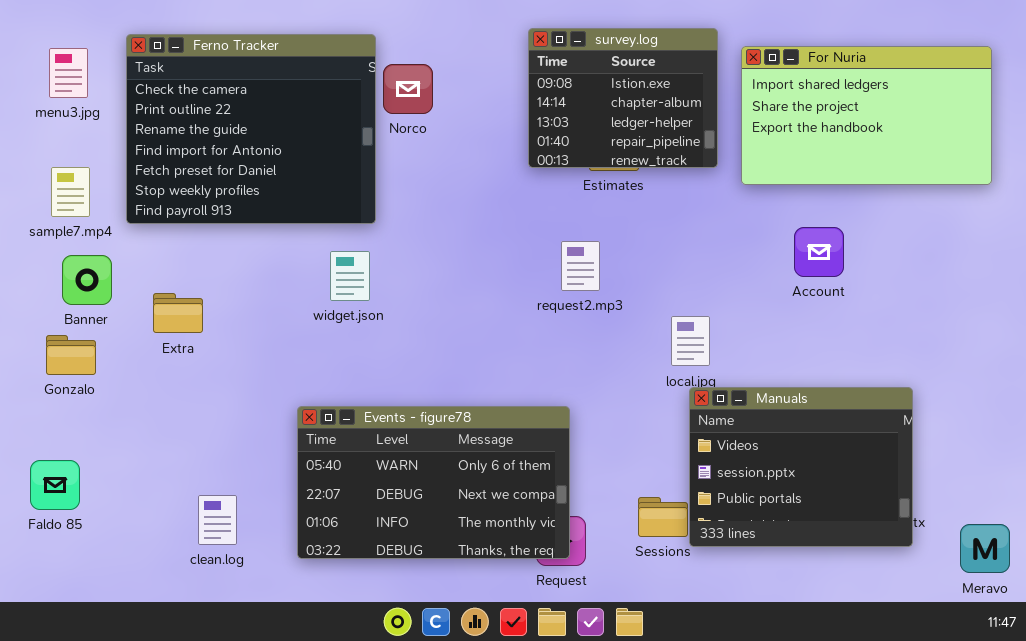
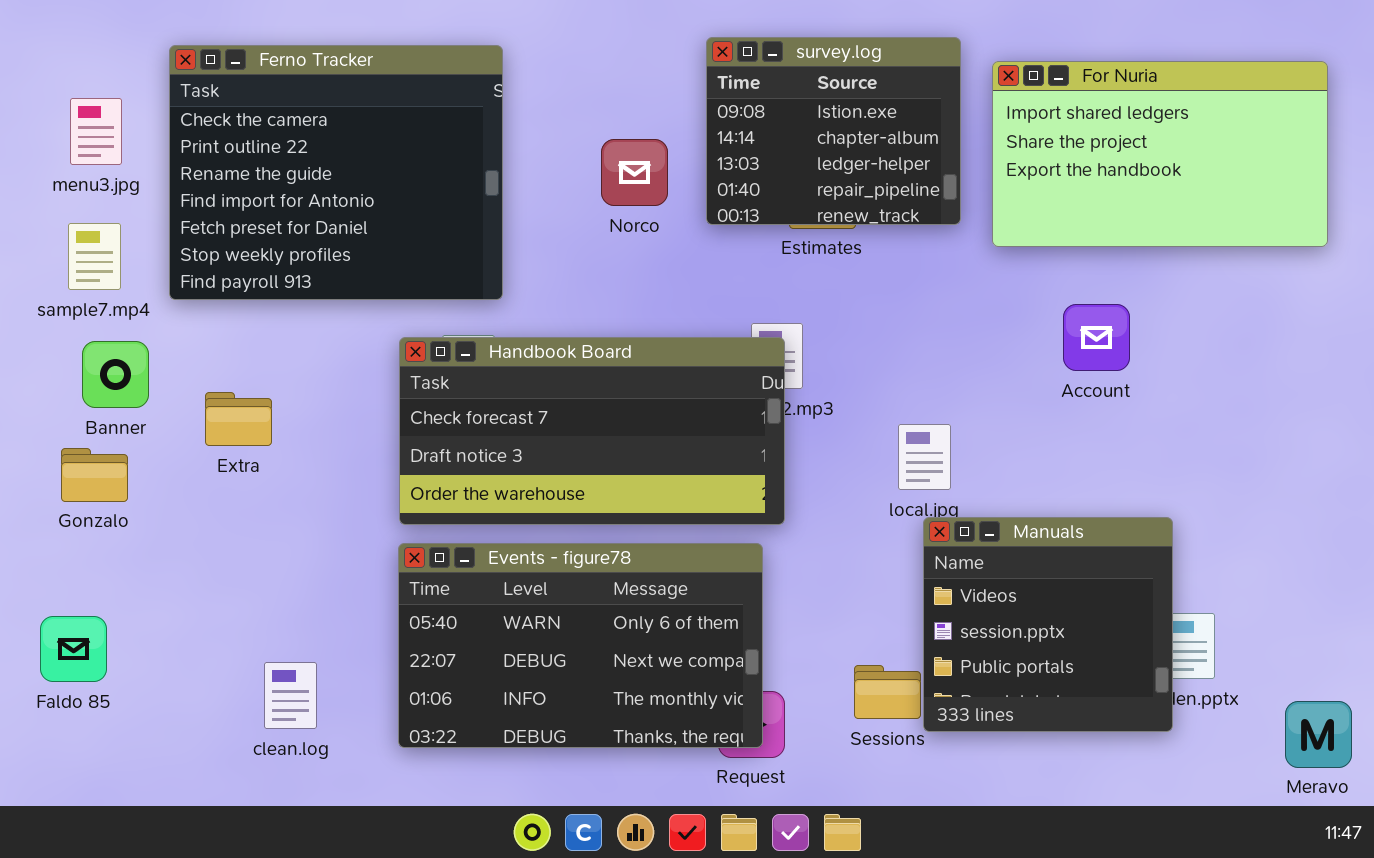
menu3.jpg: [49,48,88,98] -> [70,98,122,165], moved
Norco: [383,64,433,114] -> [601,139,668,206], moved
Handbook Board: none -> [399,337,785,525], opened
Manuals: [689,387,913,547] -> [923,517,1173,732], resized

